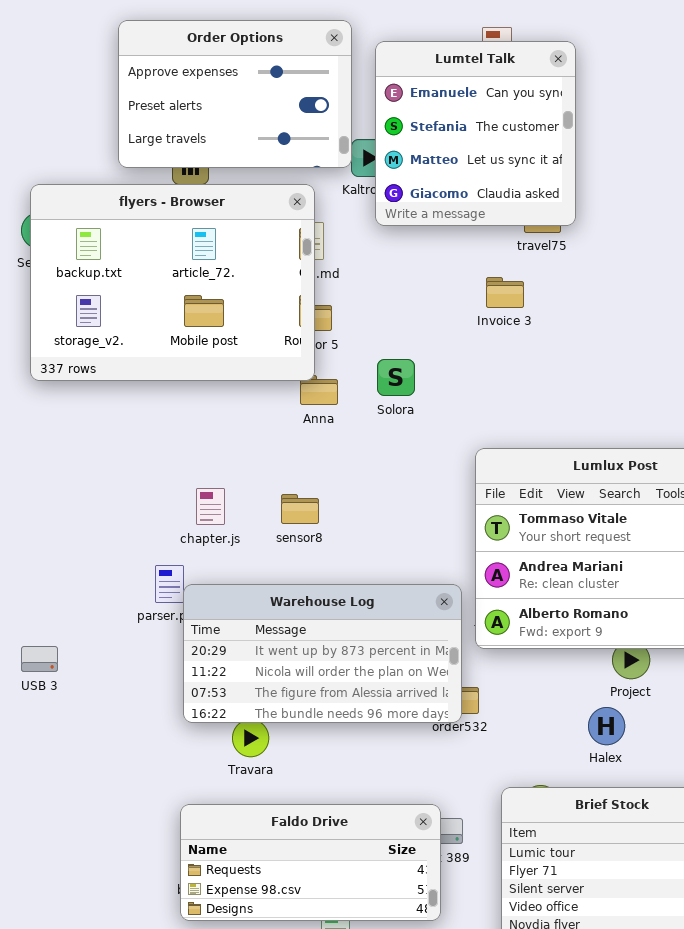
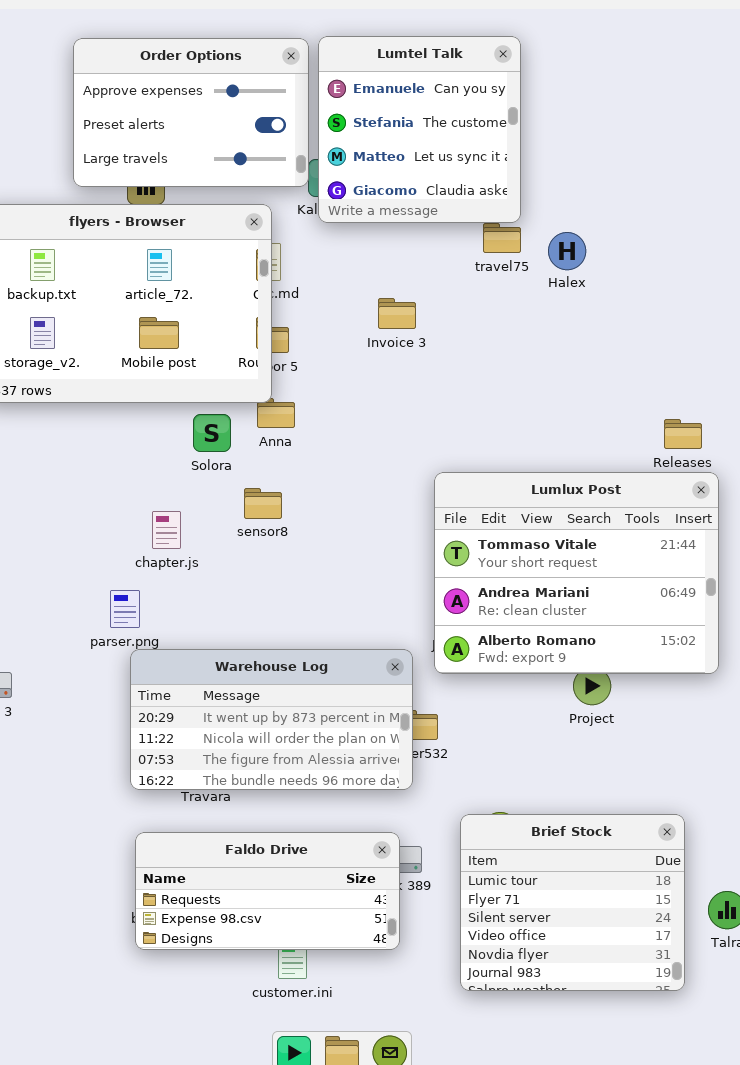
Lumtel Talk: [375,41,576,226] -> [318,36,521,223], moved
Invoice 3: [486,277,524,308] -> [378,298,416,329], moved
Solora: [377,359,415,396] -> [193,414,231,452], moved
sensor8: [281,494,319,524] -> [244,488,282,519], moved
Warehouse Log: [183,584,462,723] -> [130,649,413,790], moved
Halex: [588,707,625,745] -> [548,232,586,270], moved

